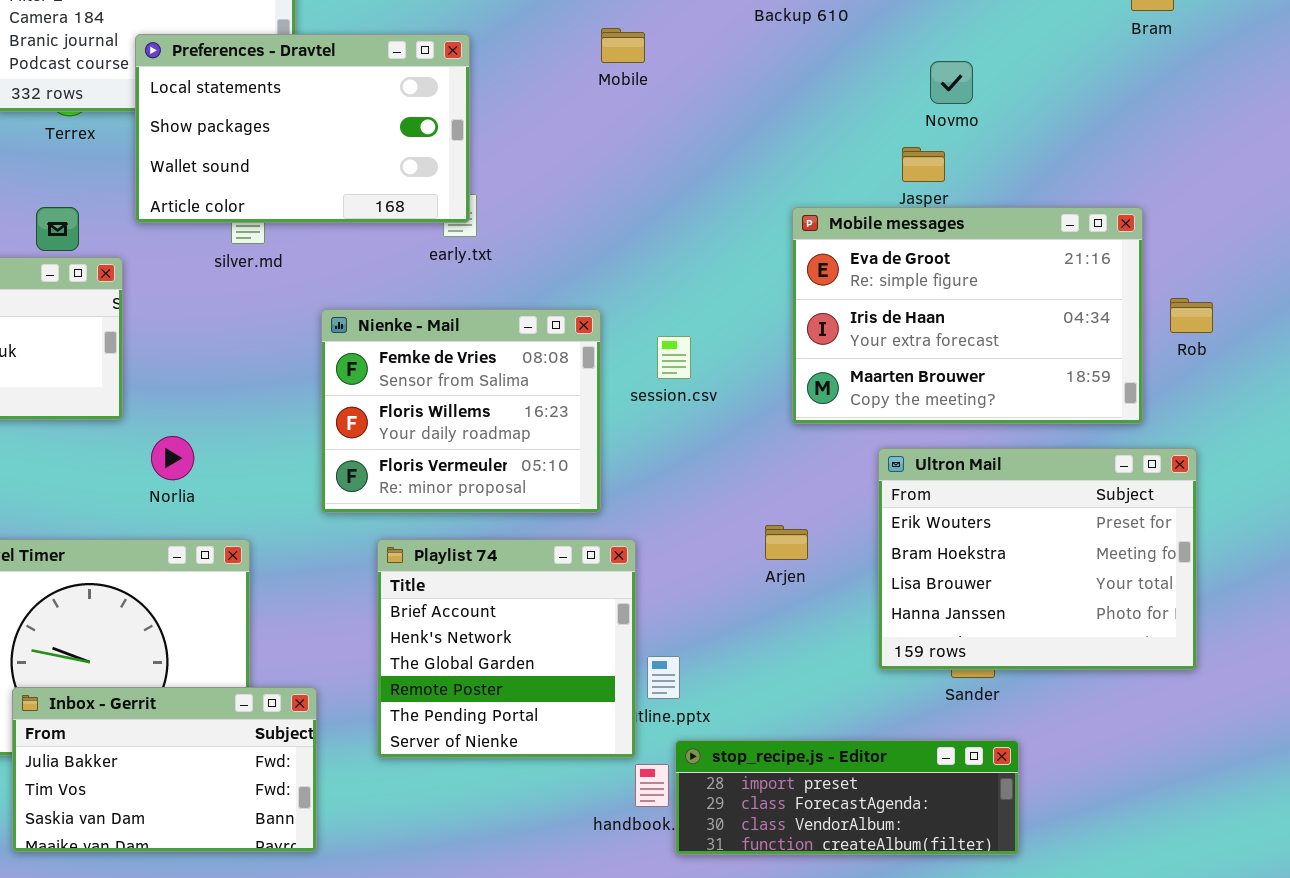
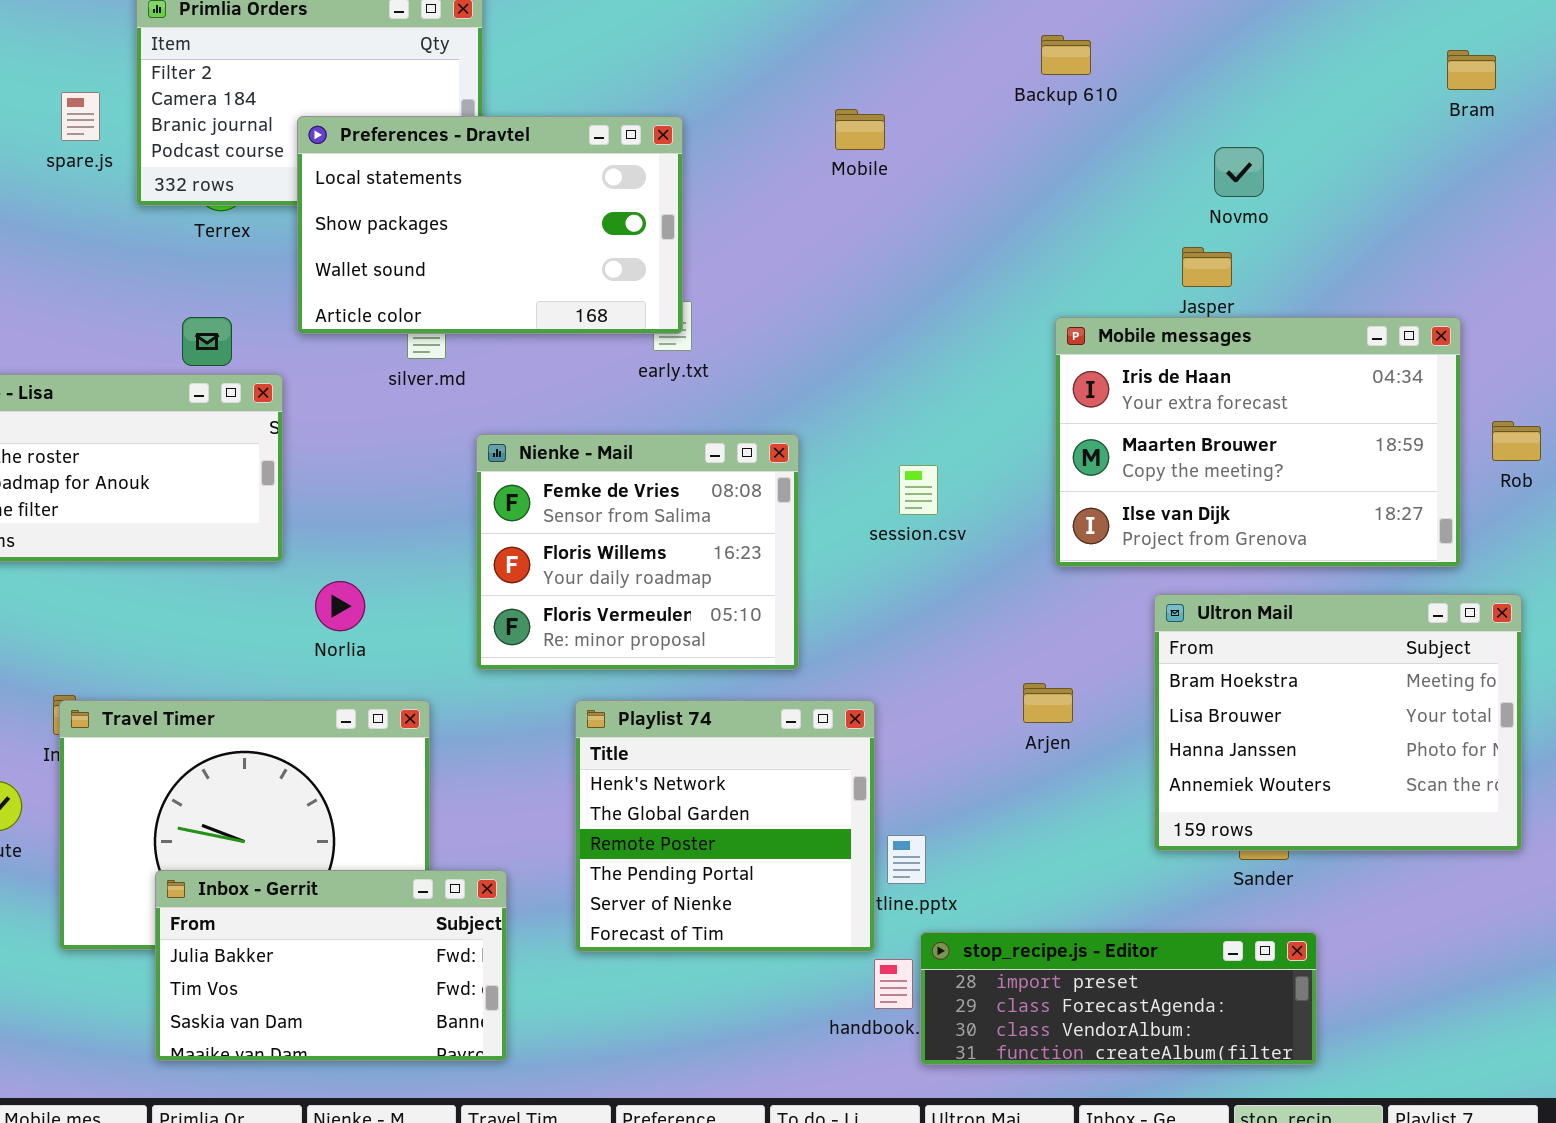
Mobile messages: [792,207,1143,424] -> [1055,317,1461,567], scrolled down 1 row
Nienke - Mail: [321,309,601,513] -> [476,434,799,670], moved
Ultron Mail: [878,448,1197,670] -> [1154,594,1522,851], scrolled down 1 row
Playlist 74: [377,539,636,758] -> [575,700,875,952], scrolled down 1 row

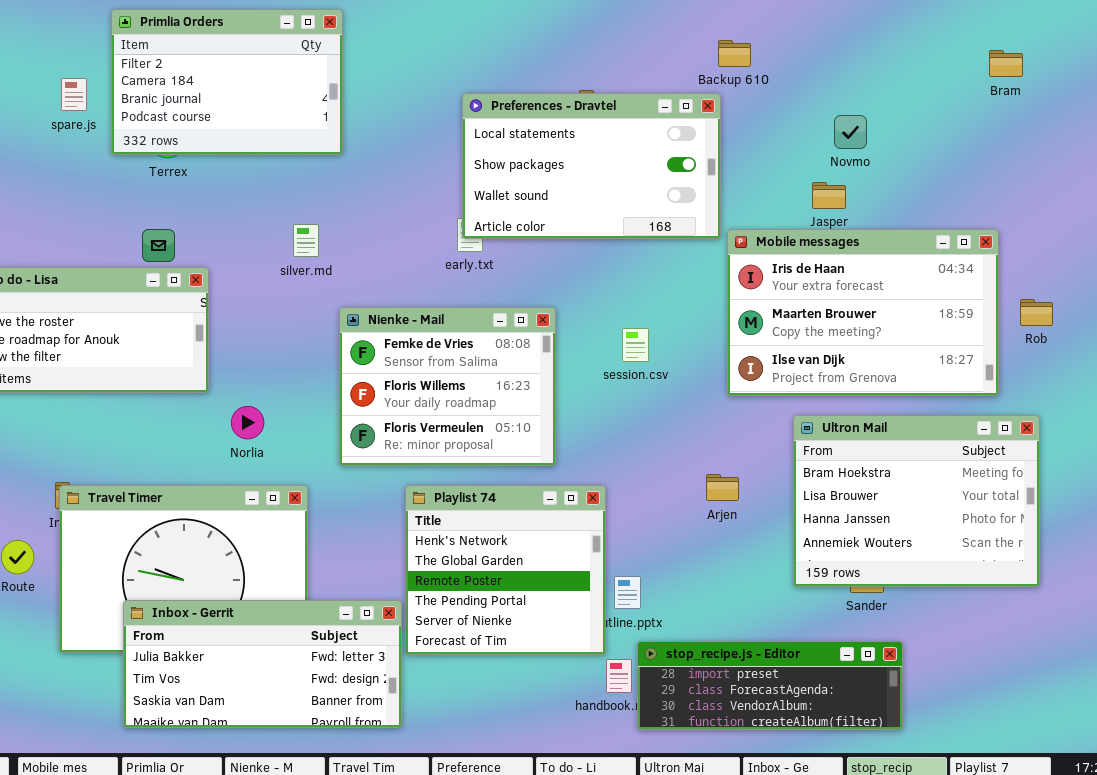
Preferences - Dravtel: [297,116,683,334] -> [462,93,721,239], moved
Inbox - Gerrit: [155,870,507,1061] -> [123,600,402,728], resized

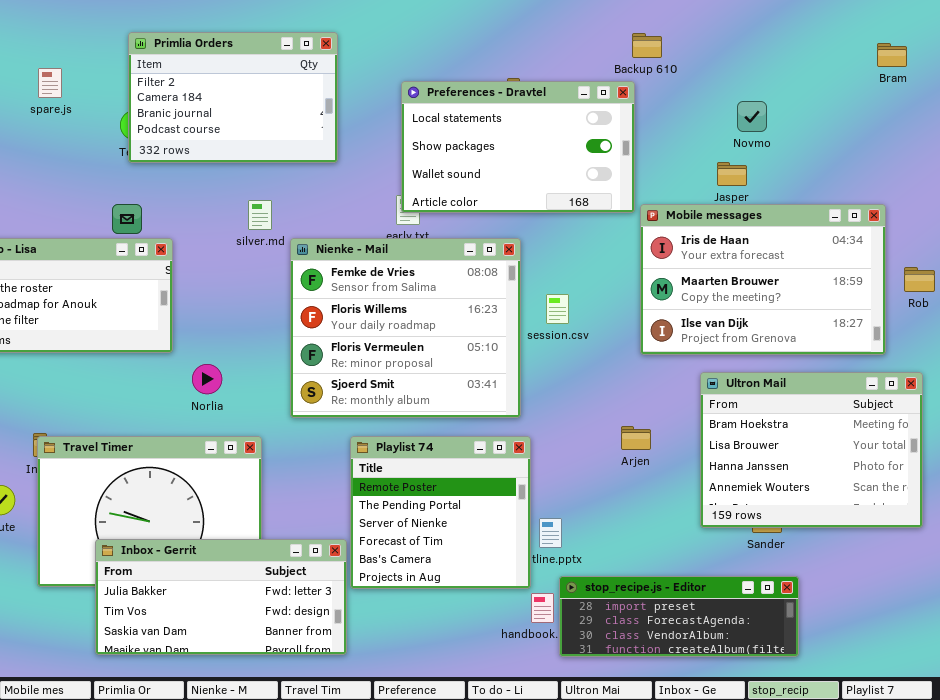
Primlia Orders: [111,9,343,155] -> [128,32,338,163], moved
Nienke - Mail: [339,307,556,466] -> [290,238,521,418], resized
Playlist 74: [405,485,606,655] -> [350,436,531,589], scrolled down 2 rows

